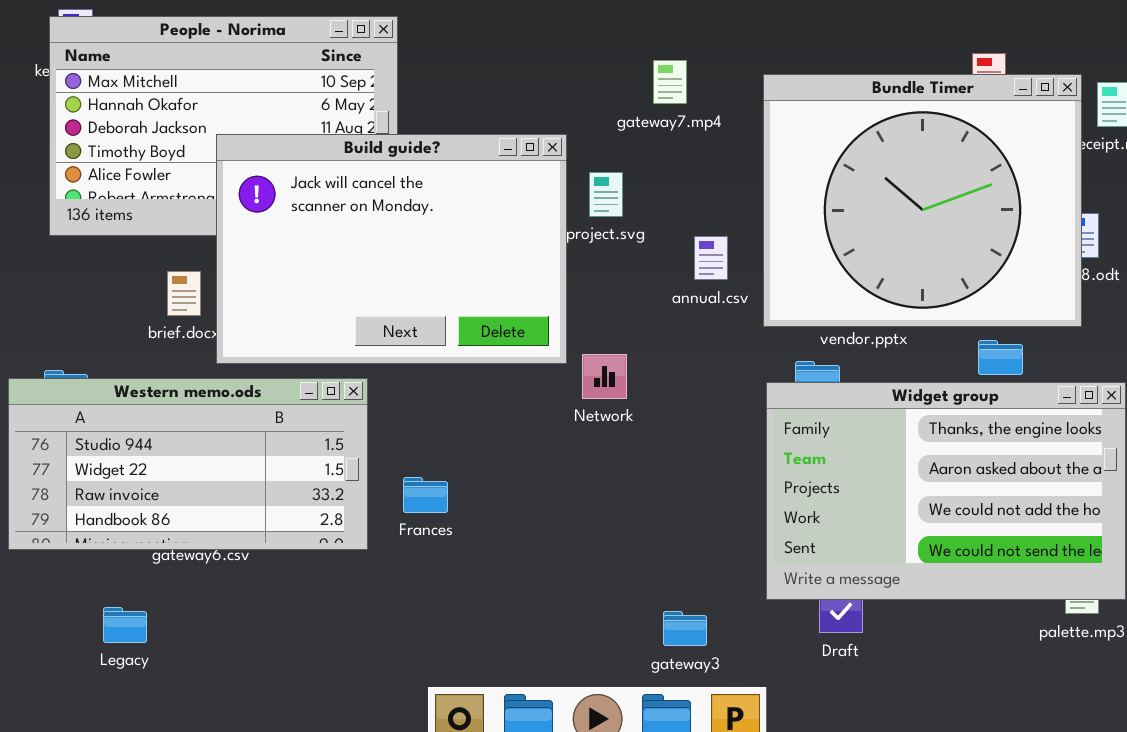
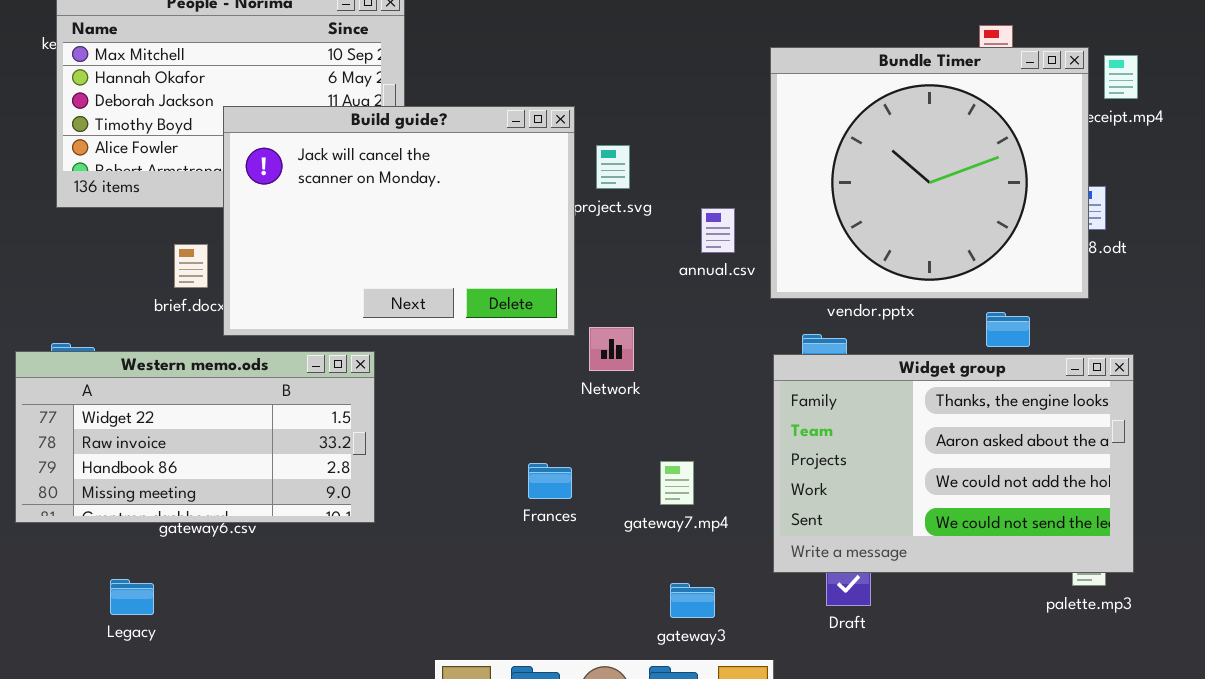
gateway7.mp4: [653,60,687,104] -> [660,461,694,505], moved
Western memo.ods: [8,378,368,550] -> [15,351,375,523], scrolled down 1 row
Frances: [403,477,448,513] -> [528,463,572,499], moved

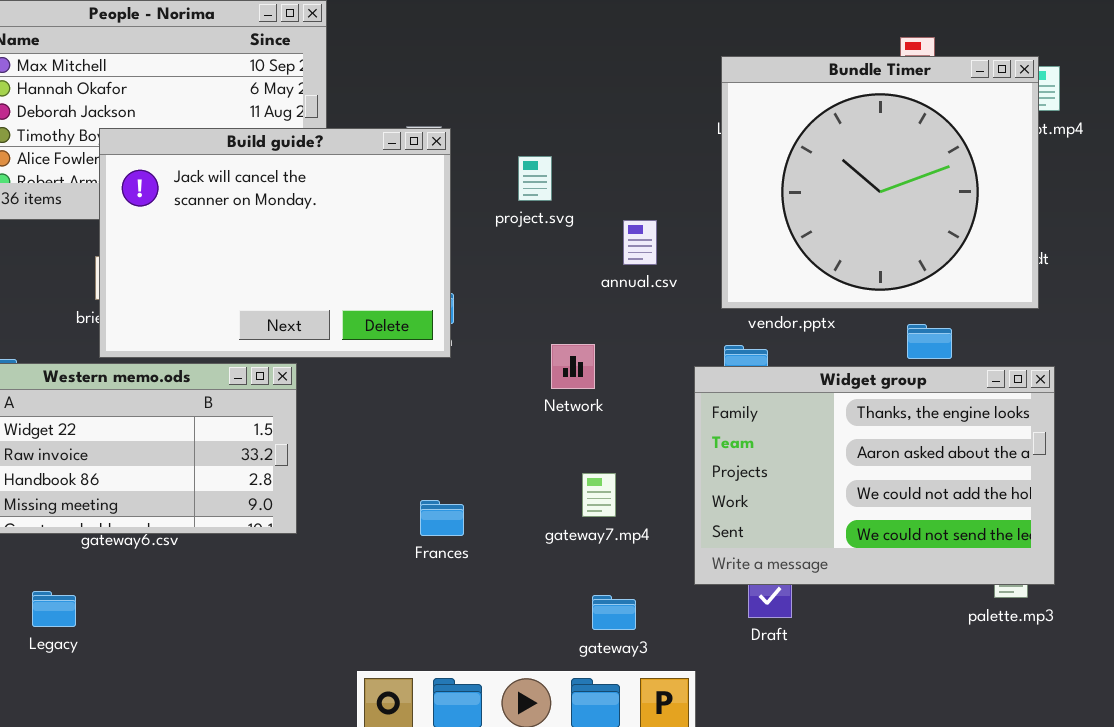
Bundle Timer: [770,47,1089,299] -> [721,56,1039,309], moved
Build guide?: [223,106,575,336] -> [99,128,451,358], moved
Network: [589,327,634,371] -> [551,344,595,389], moved
Frances: [528,463,572,499] -> [420,500,464,536], moved

